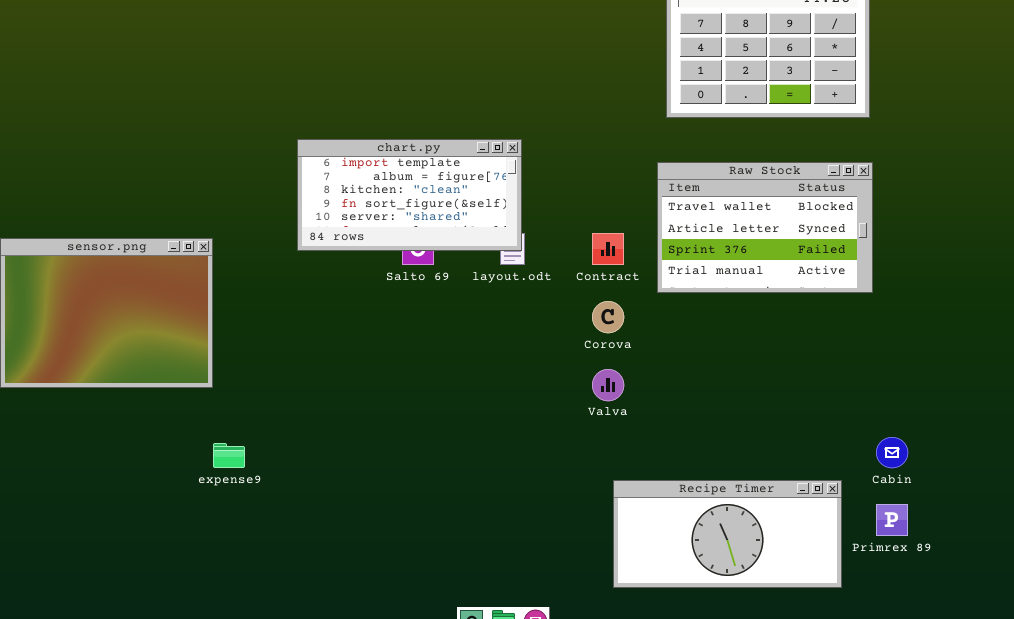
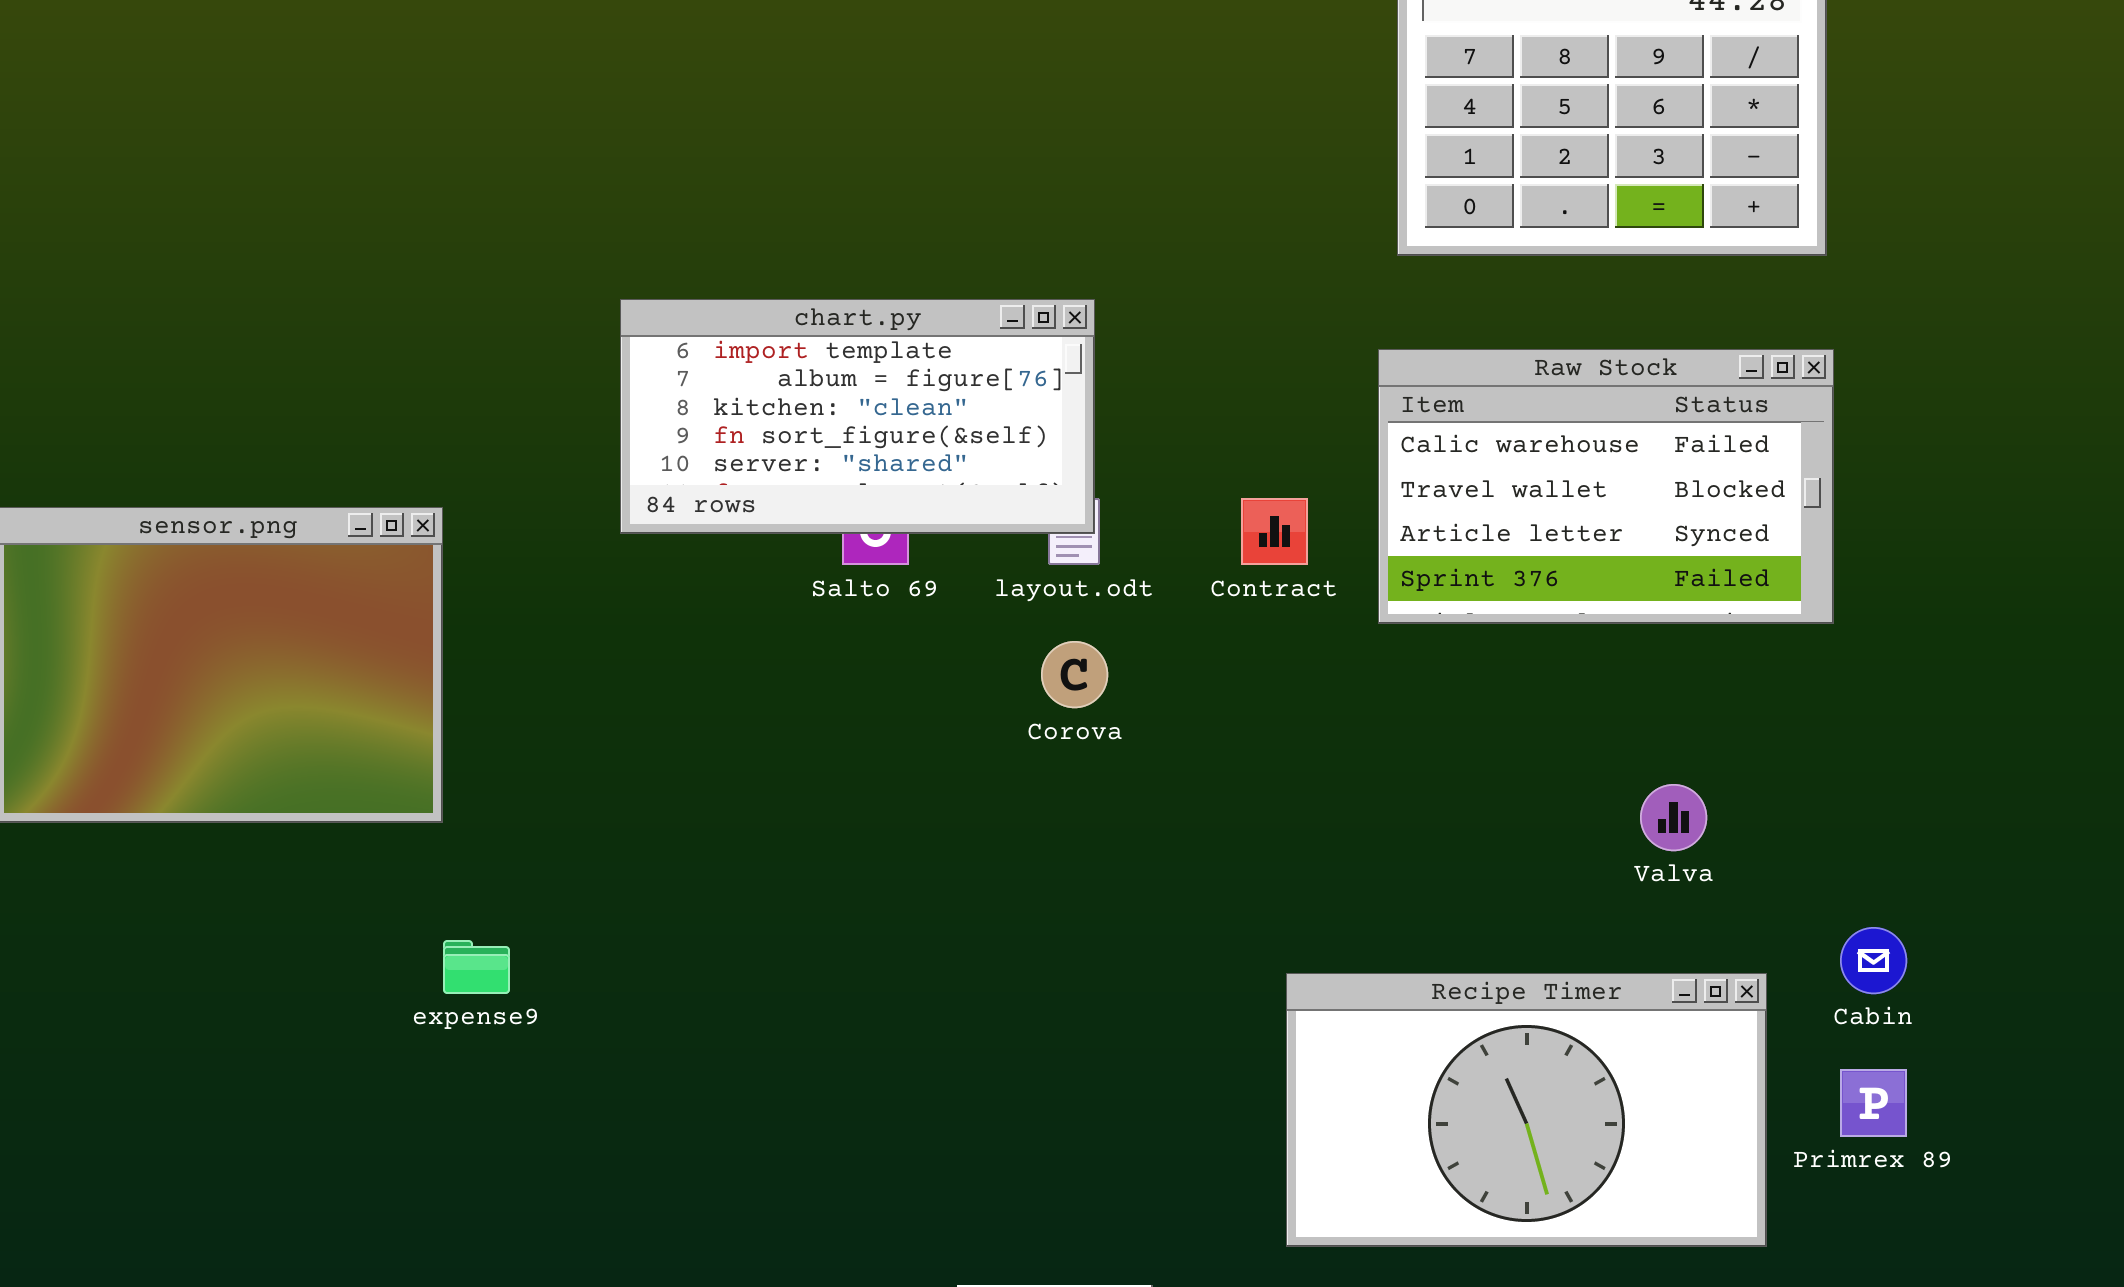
Raw Stock: [657,162,873,293] -> [1378,349,1834,624], scrolled up 1 row
Corova: [592,301,624,333] -> [1041,641,1108,708], moved
Valva: [592,369,624,401] -> [1640,784,1707,851], moved
Recipe Timer: [613,480,842,588] -> [1286,973,1767,1247], resized

